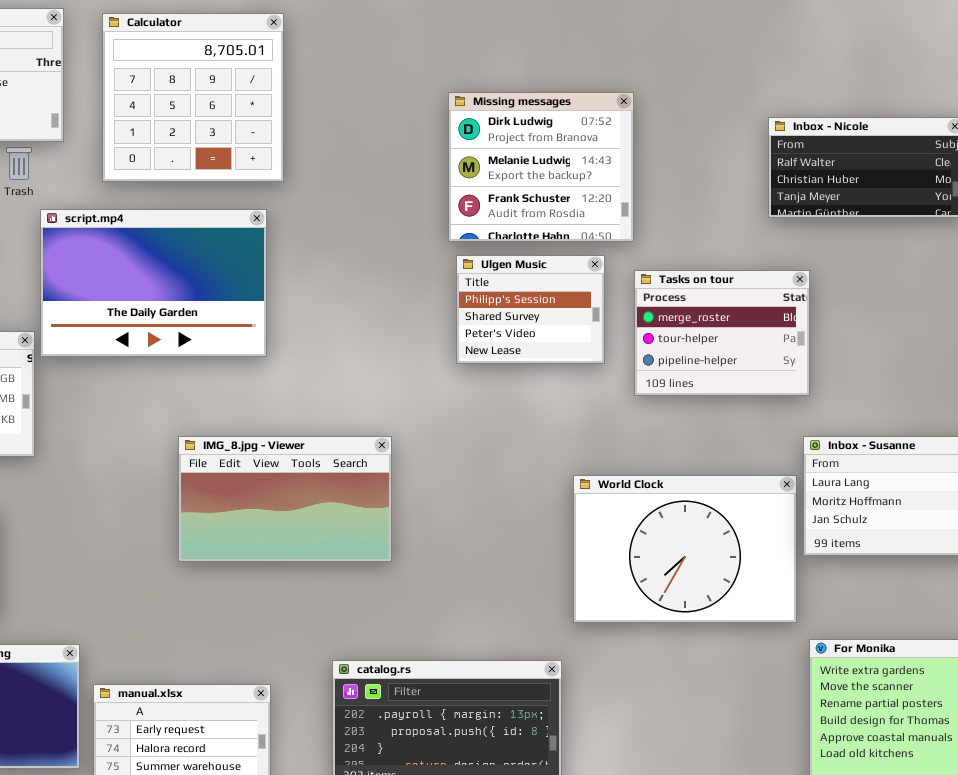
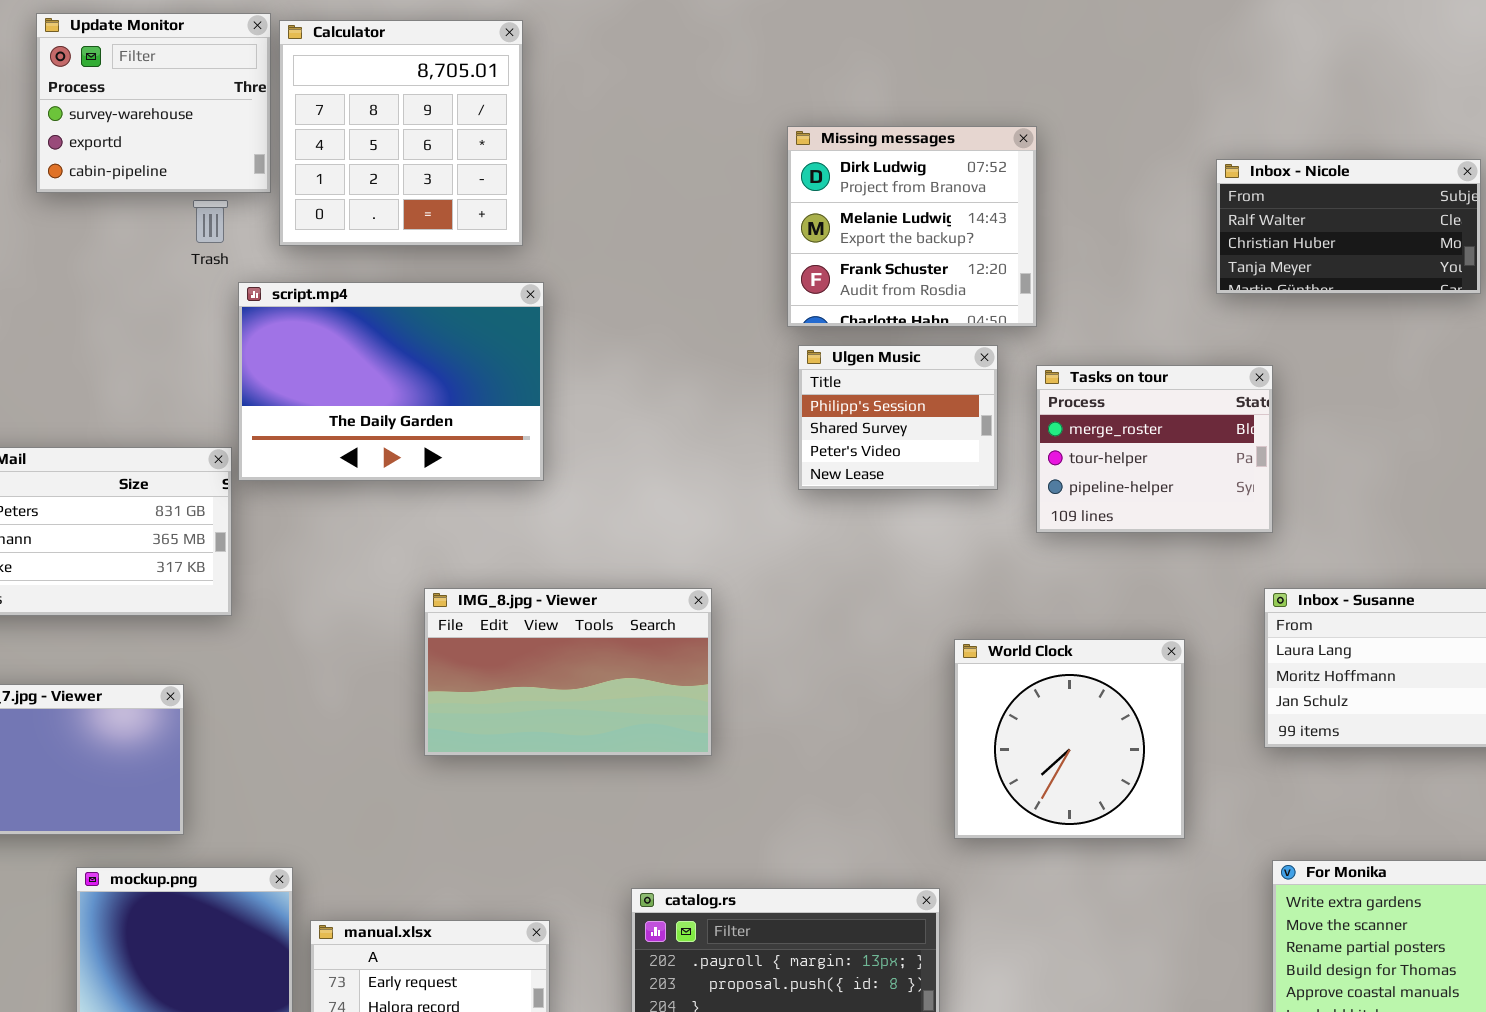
Calculator: [102,13,284,182] -> [279,20,523,246], moved
World Clock: [573,475,797,623] -> [954,639,1185,839], resized

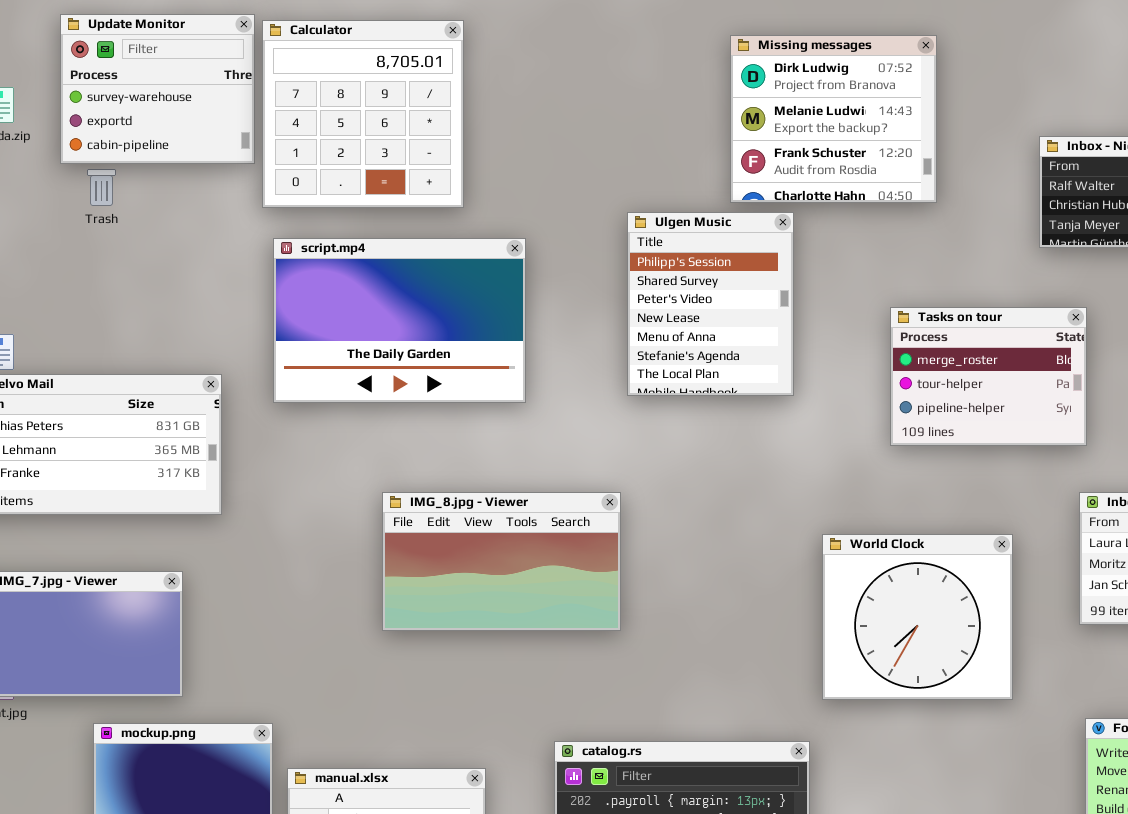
Missing messages: [787,126,1037,327] -> [730,35,937,203], moved
Trash: [193,200,228,243] -> [87,169,116,206], moved
script.mp4: [238,282,544,481] -> [273,238,526,403], moved
Ulgen Music: [798,345,998,490] -> [627,212,794,396], moved, resized

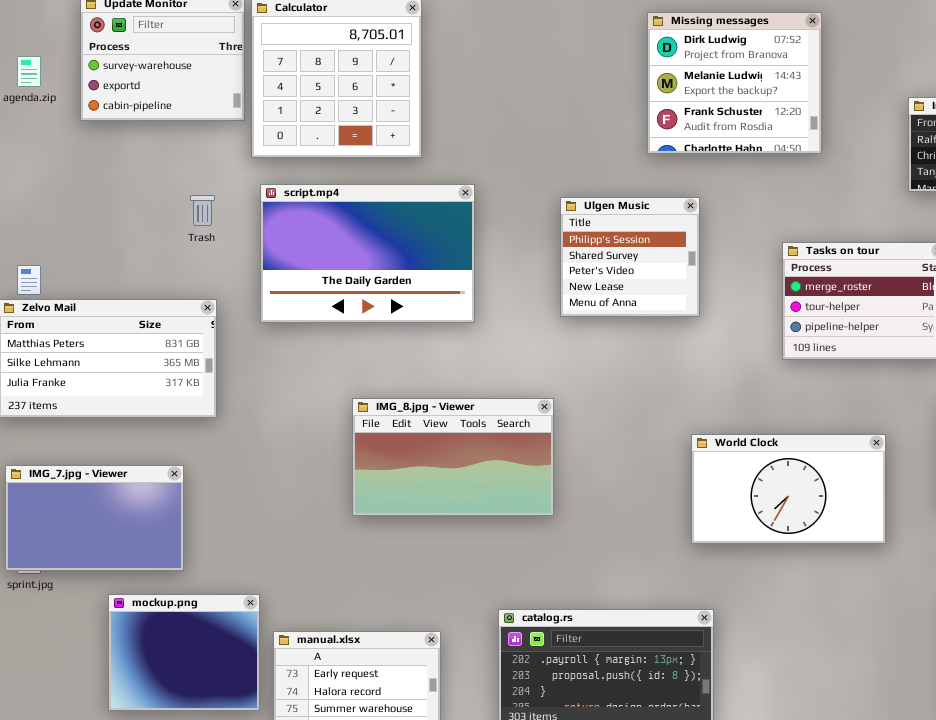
Trash: [87,169,116,206] -> [190,195,215,226], moved
Ulgen Music: [627,212,794,396] -> [560,197,700,317], resized
World Clock: [822,534,1013,700] -> [691,434,886,544], resized

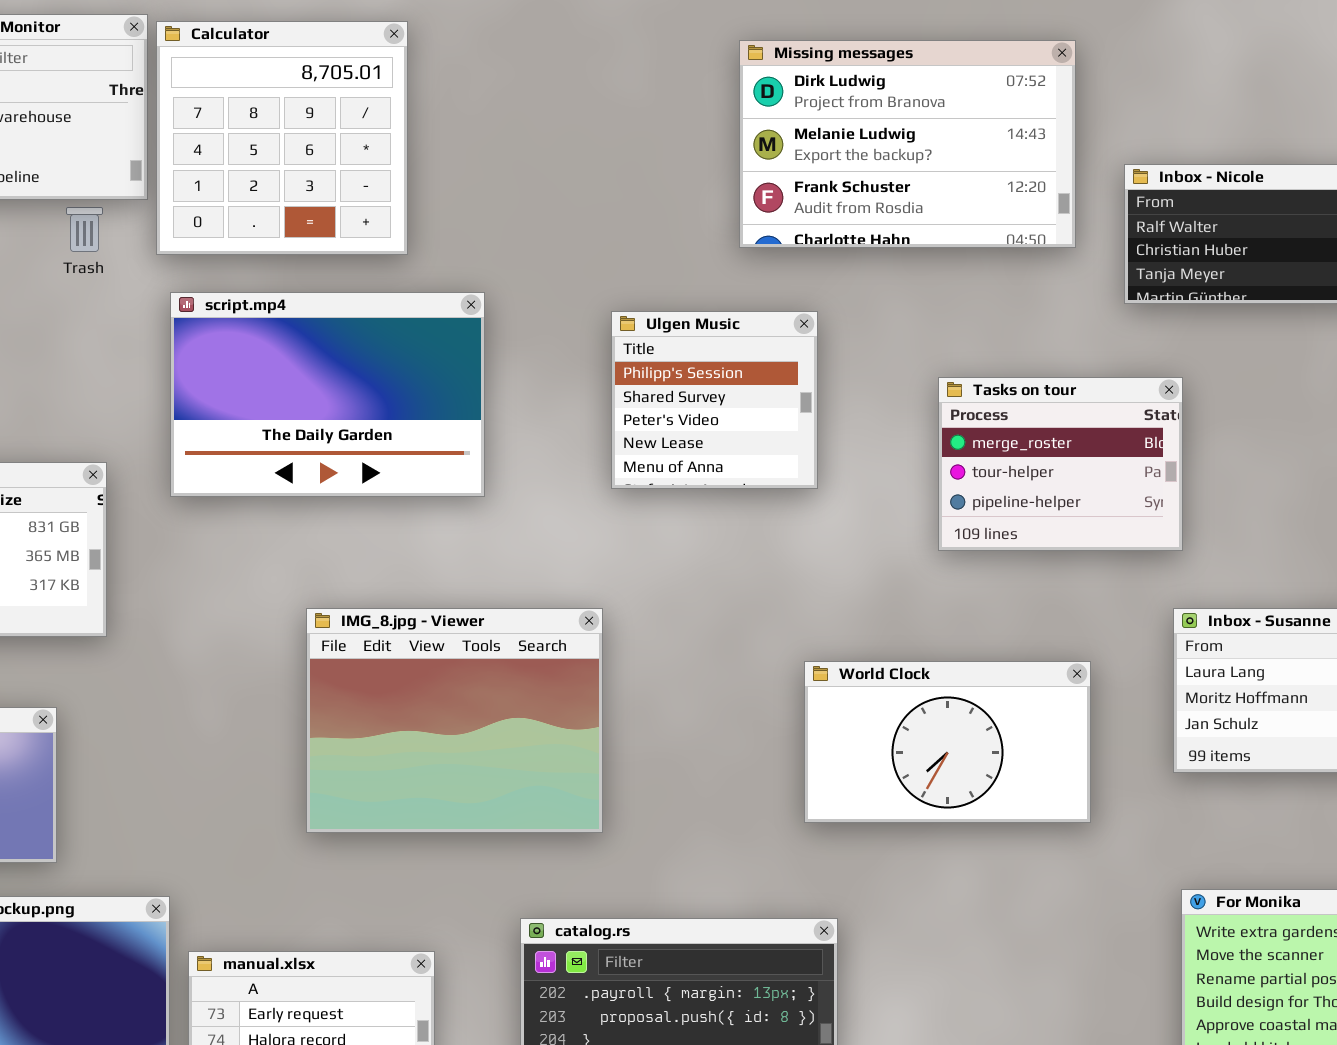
Missing messages: [647,12,822,154] -> [739,40,1076,248], resized
Trash: [190,195,215,226] -> [66,207,103,252], moved
IMG_8.jpg - Viewer: [352,398,554,516] -> [306,608,603,833], resized

